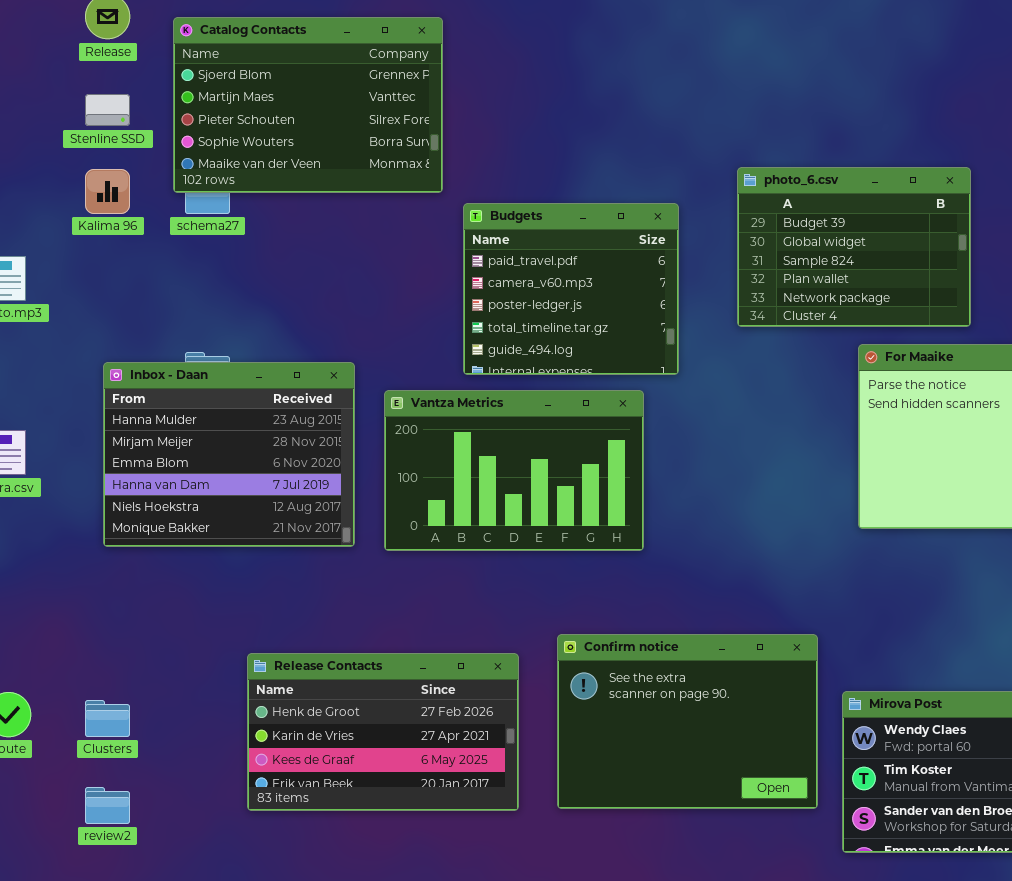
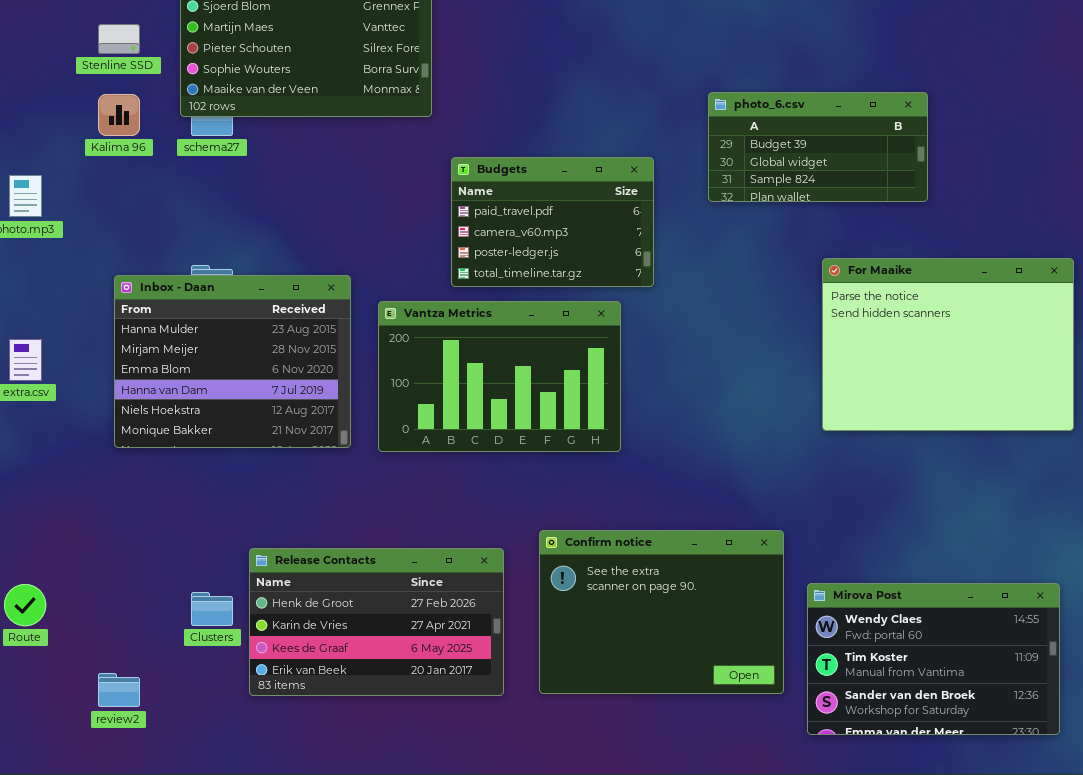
photo_6.csv: [737,167,971,327] -> [708,92,928,202], resized
Budgets: [463,203,679,375] -> [451,157,654,287], resized
Clusters: [85,700,130,737] -> [191,592,233,626], moved

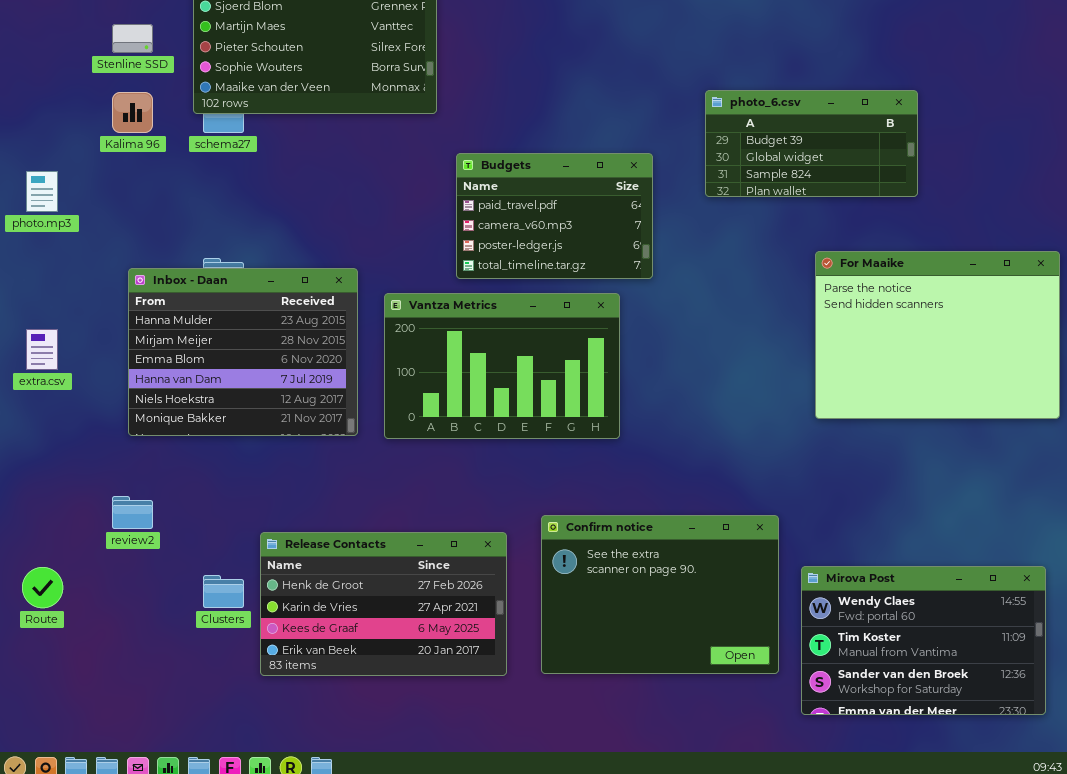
review2: [98,673,140,707] -> [112,496,153,529], moved

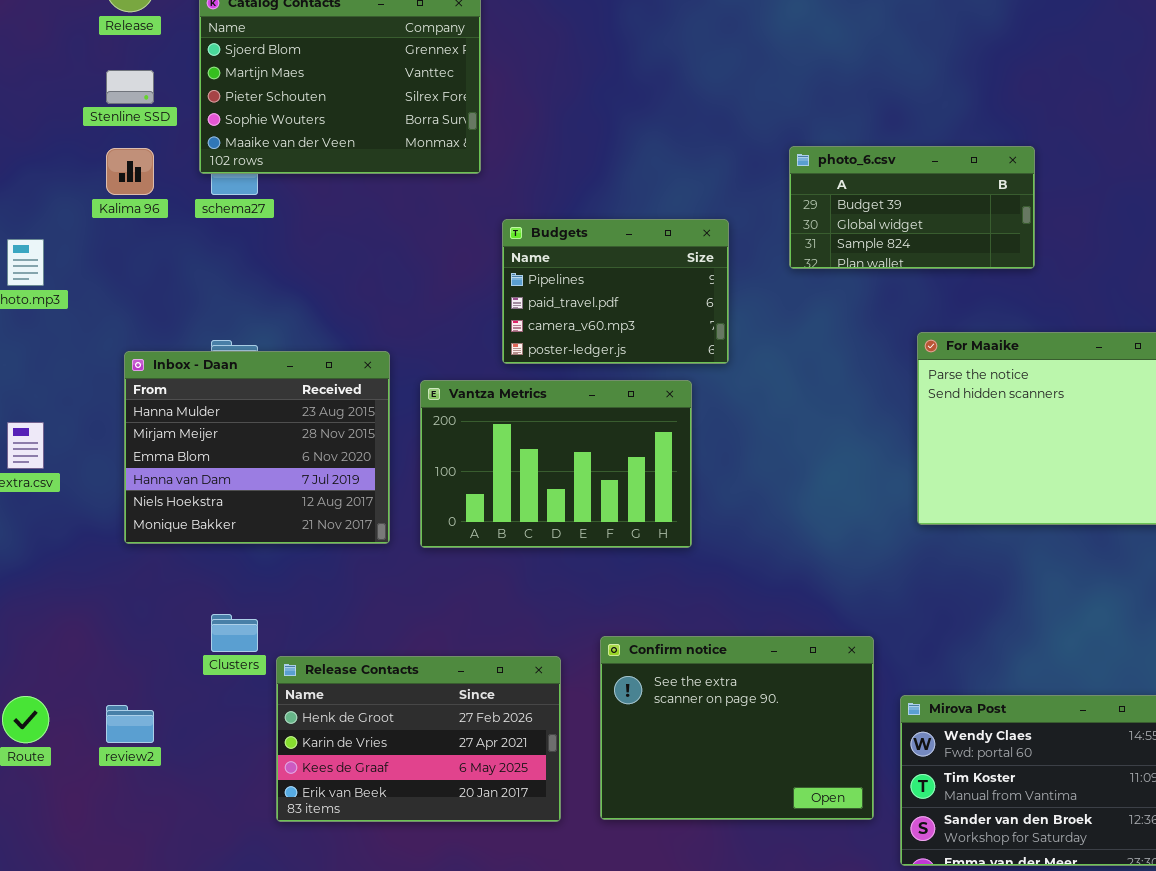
Budgets: [456,153,653,279] -> [502,219,729,364], scrolled up 1 row
review2: [112,496,153,529] -> [106,705,154,743], moved
Clusters: [203,575,244,608] -> [211,614,258,652], moved

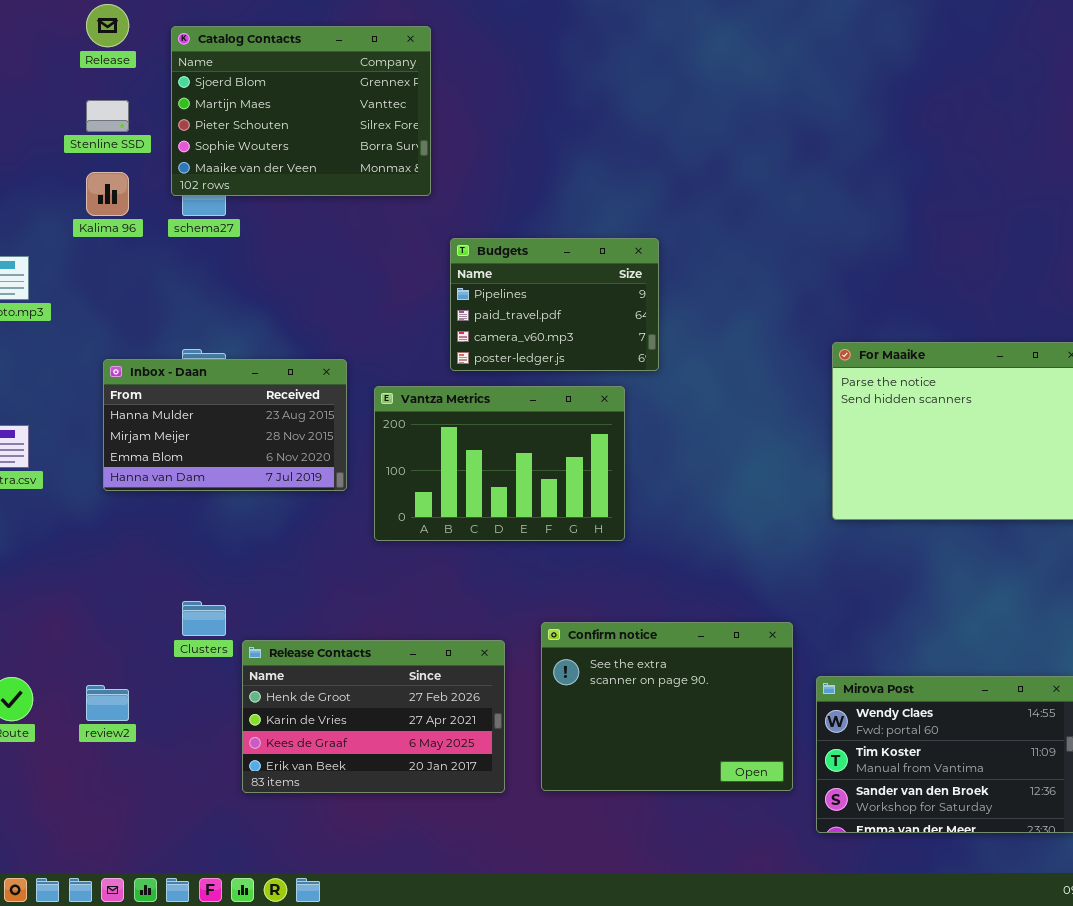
photo_6.csv: [789,146,1035,269] -> none, closed
Inbox - Daan: [124,351,390,544] -> [103,359,347,491], resized

